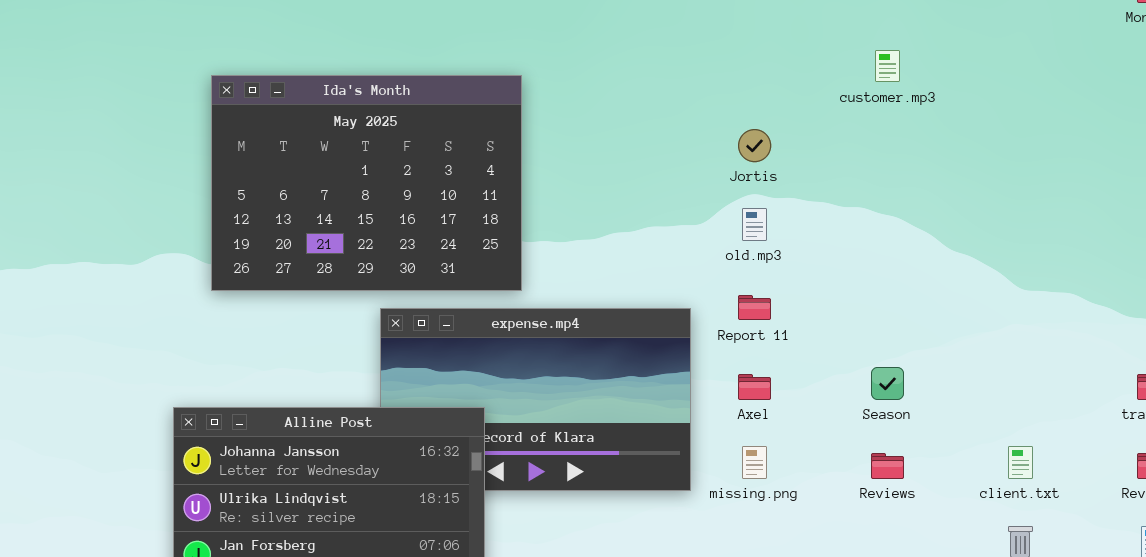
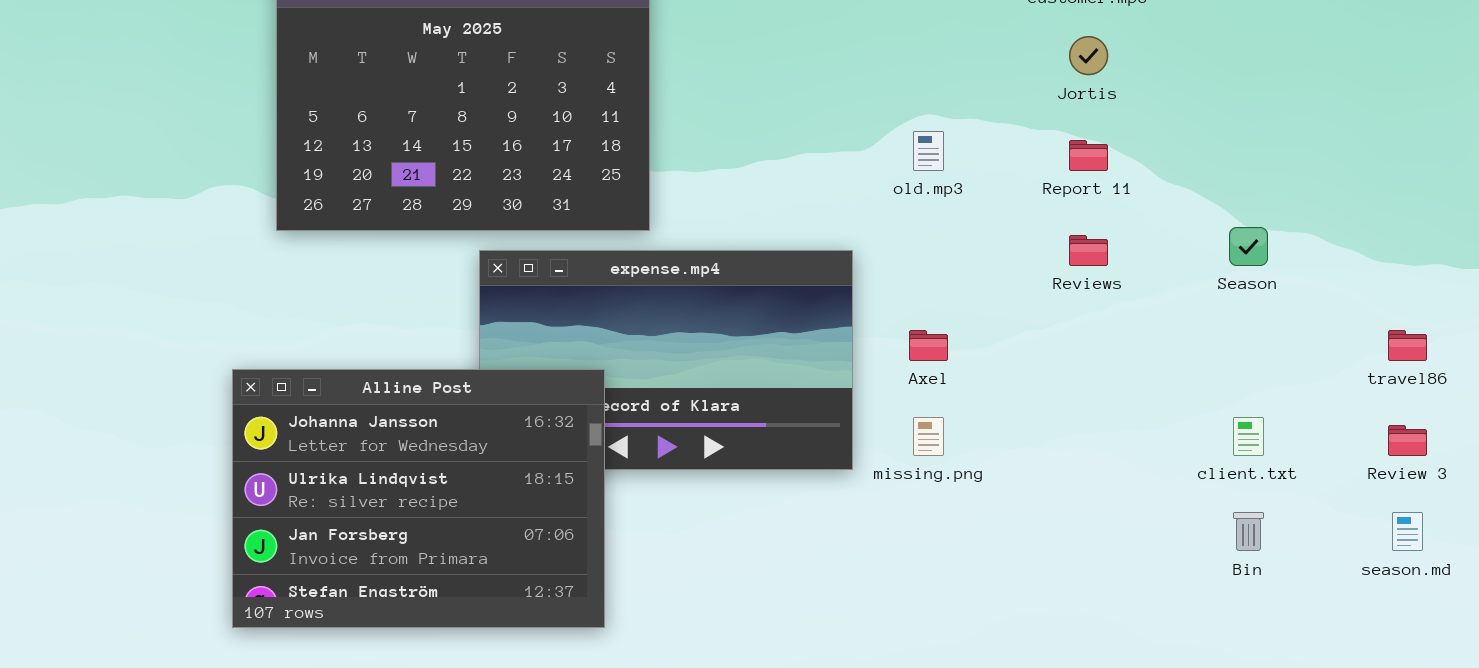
Jortis: [738,129,771,162] -> [1069,36,1108,75], moved
Report 11: [738,295,771,320] -> [1069,140,1108,171], moved
Season: [871,367,904,400] -> [1229,227,1268,266], moved
Reviews: [871,453,904,479] -> [1069,235,1108,266], moved

